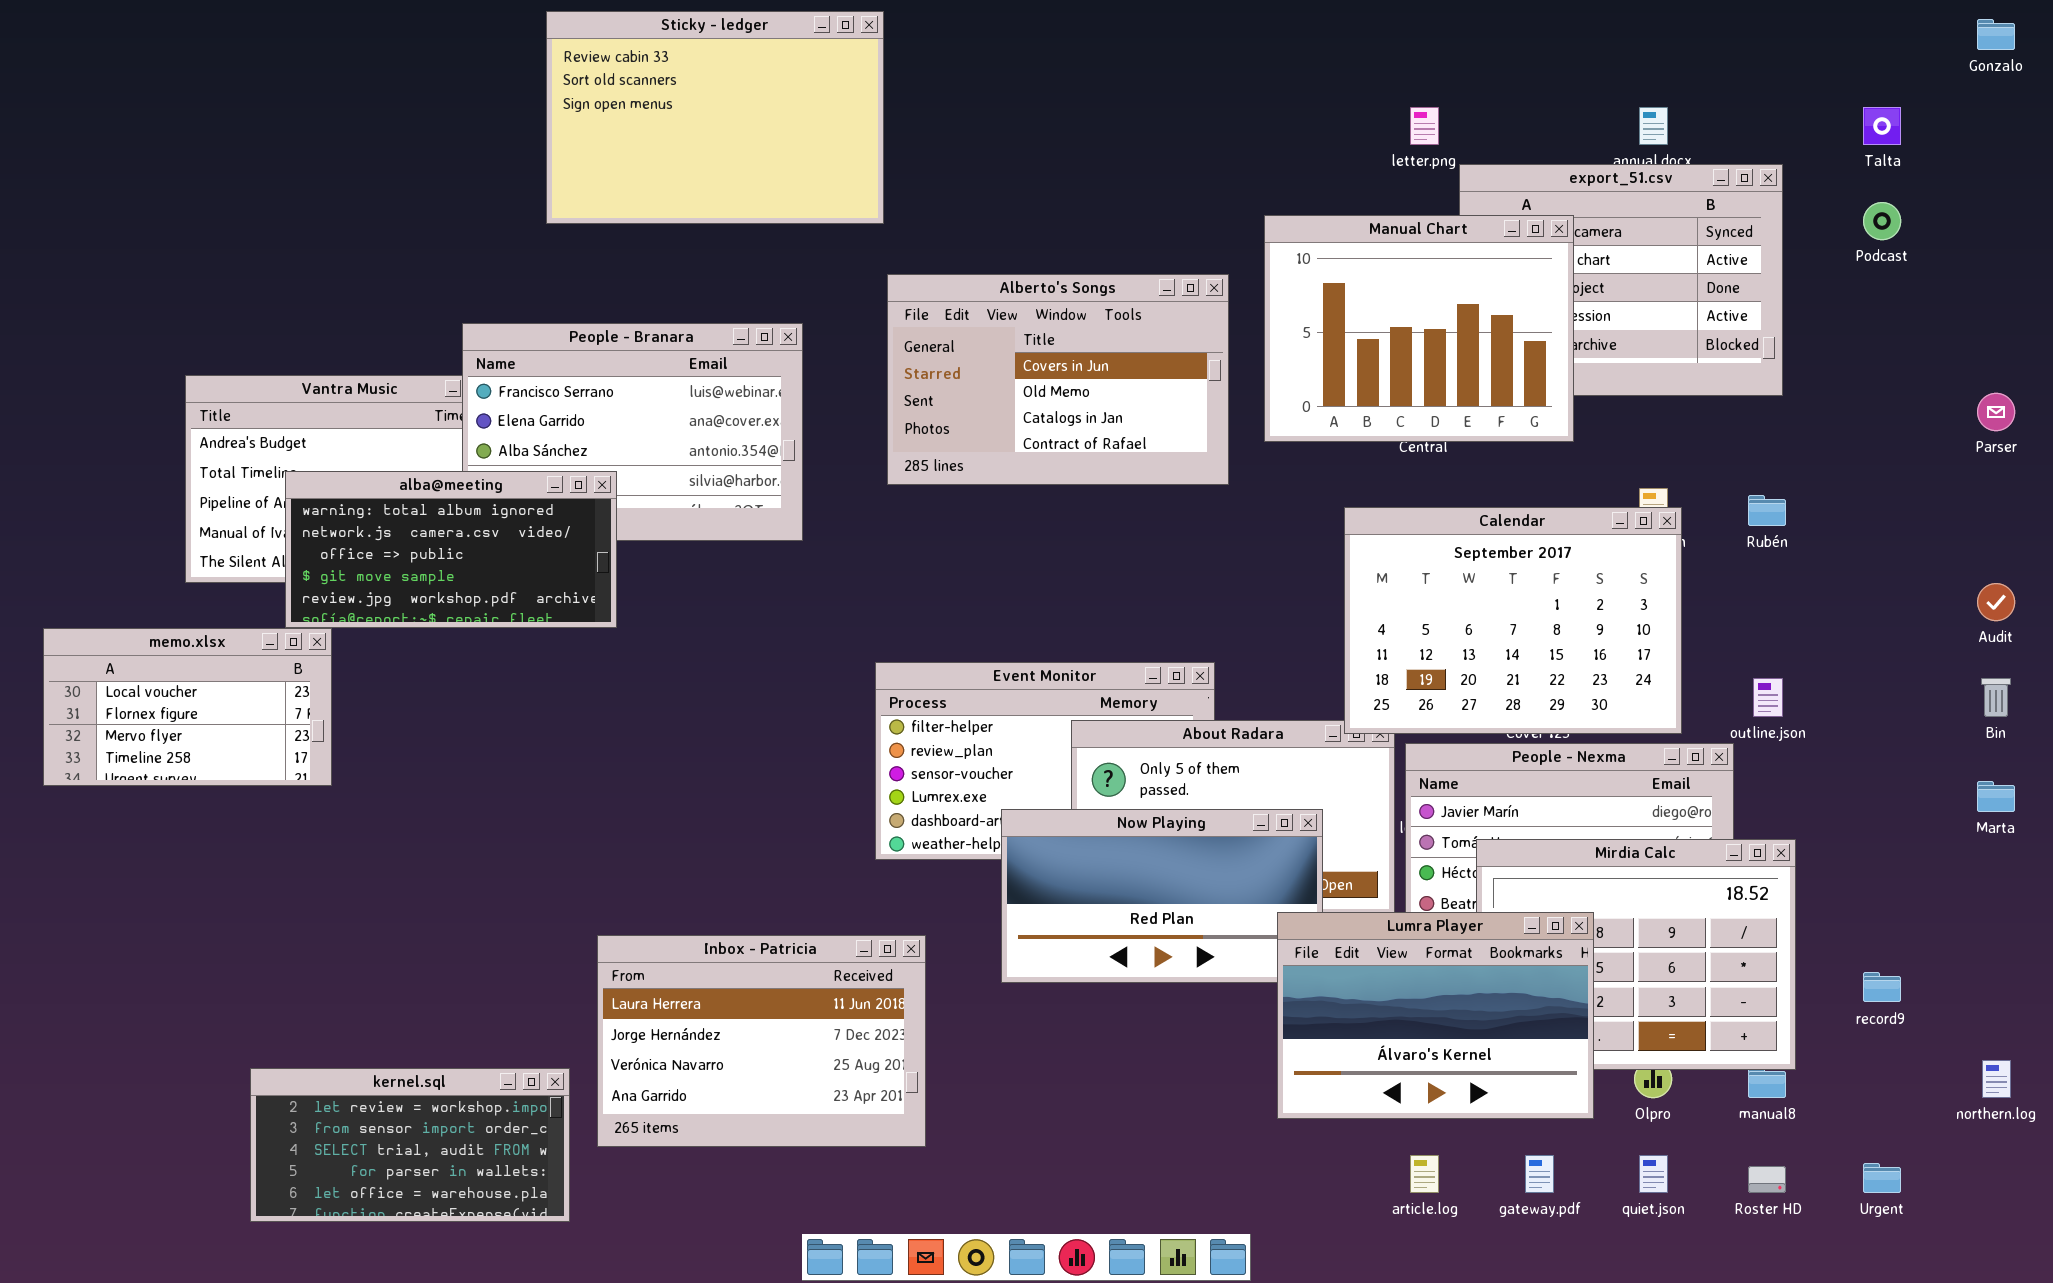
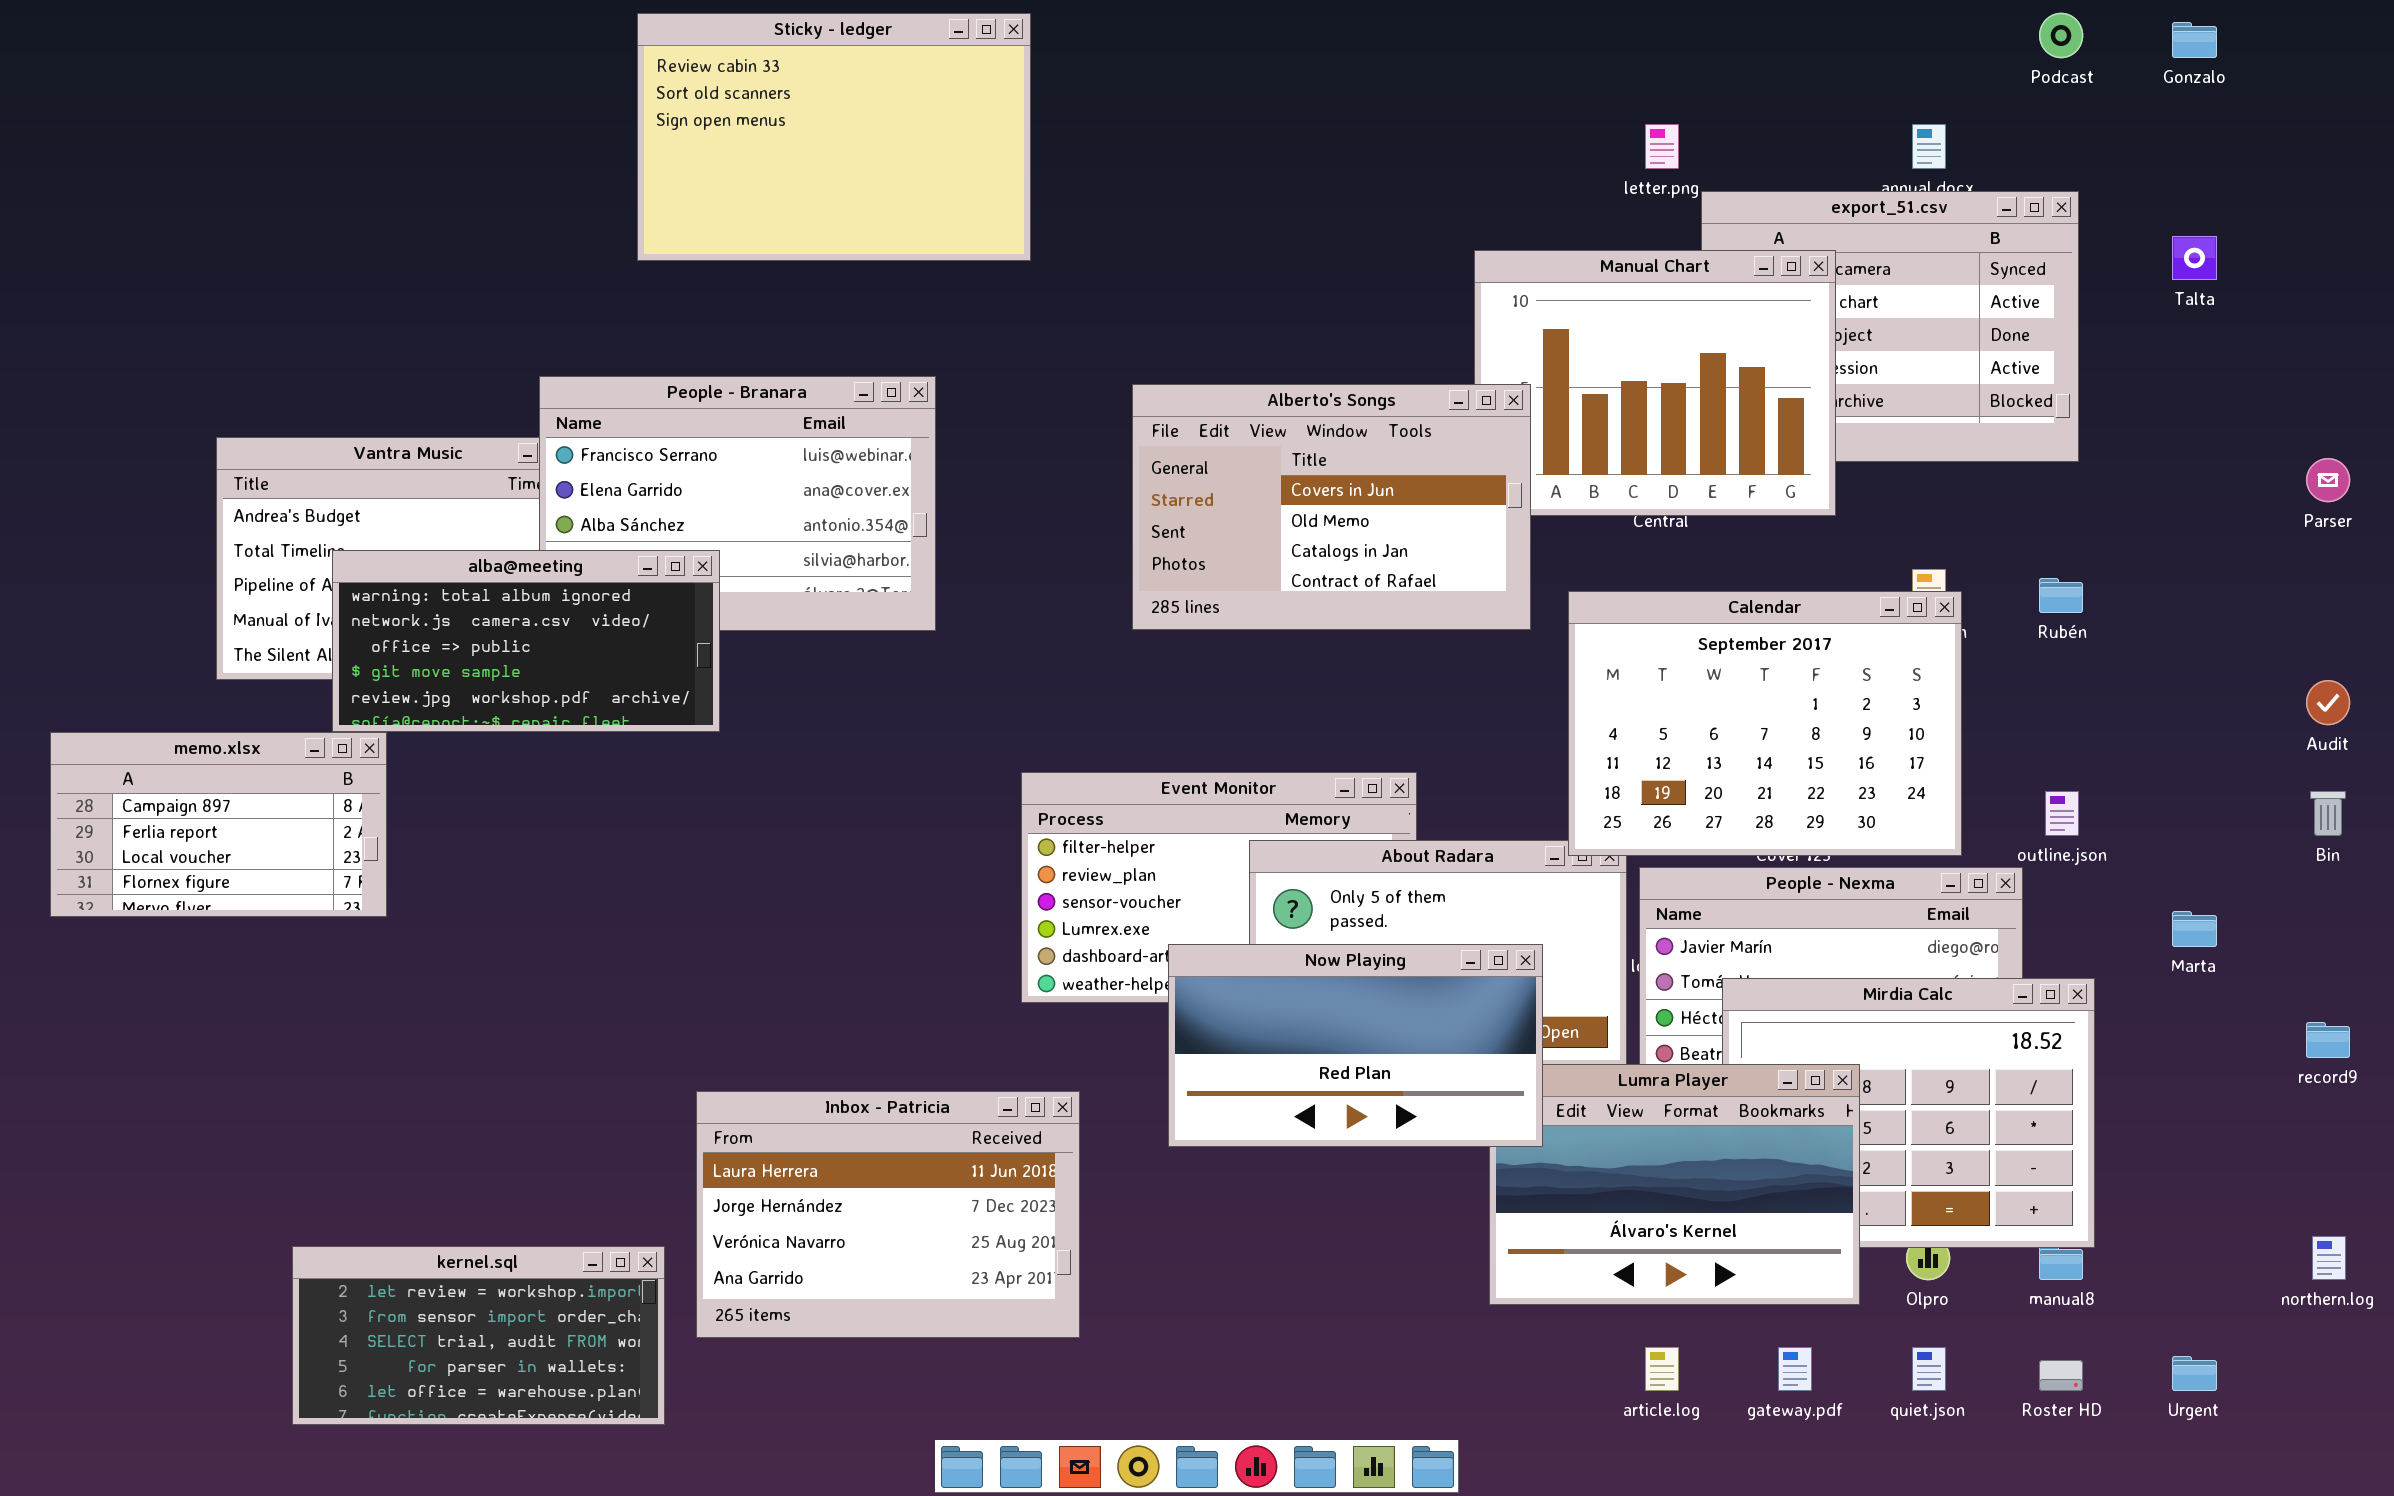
Gonzalo: [1977,19,2015,50] -> [2172,22,2217,58], moved
Talta: [1863,107,1901,145] -> [2172,236,2217,280], moved
Podcast: [1863,202,1901,240] -> [2039,13,2083,58], moved
Alberto's Songs: [887,274,1229,485] -> [1132,384,1531,630], moved
memo.xlsx: [43,628,332,786] -> [50,732,387,917], scrolled up 2 rows
Marta: [1977,781,2015,812] -> [2172,911,2217,947], moved
Now Playing: [1001,809,1323,983] -> [1168,944,1543,1147], raised
record9: [1863,972,1901,1002] -> [2306,1022,2350,1058], moved

